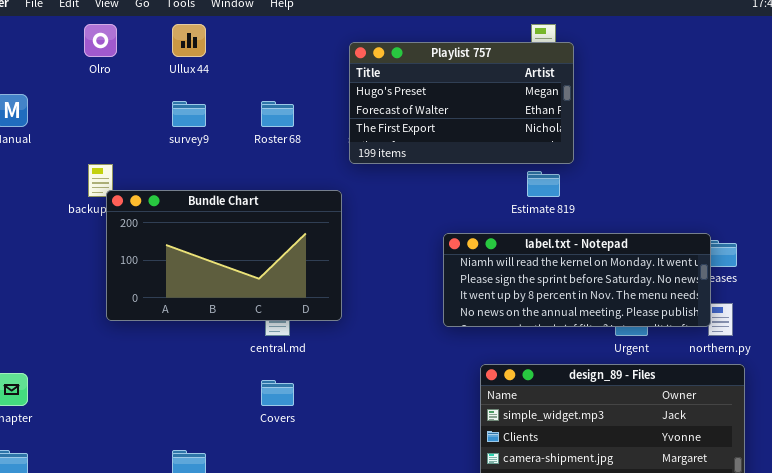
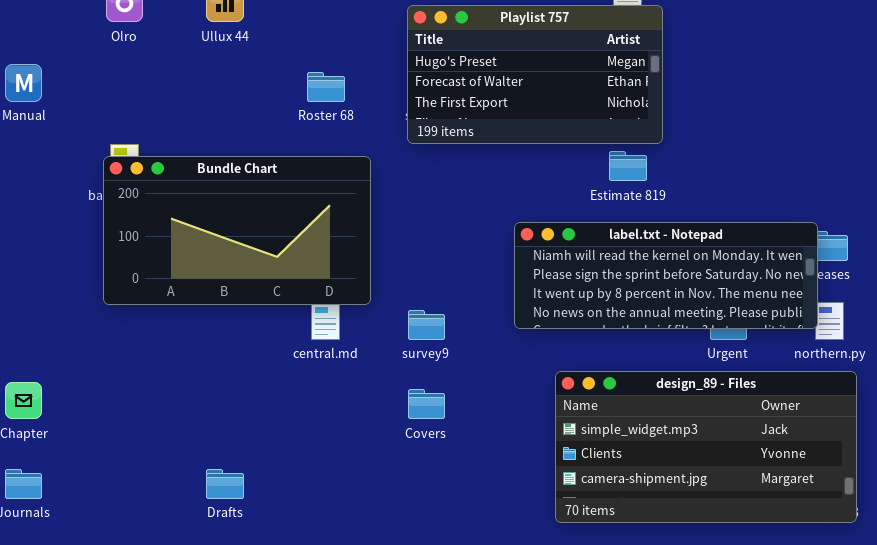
survey9: [172,101,206,127] -> [408,310,445,340], moved
Bundle Chart: [106,190,342,321] -> [103,156,371,305], moved
Covers: [261,380,294,406] -> [408,389,445,419], moved

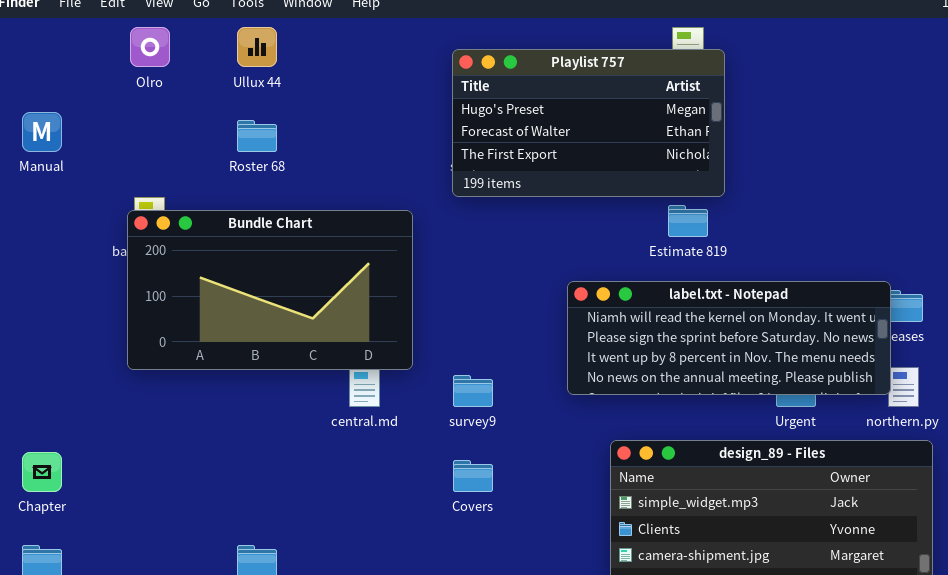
Roster 68: [307,72,345,102] -> [237,120,277,152], moved

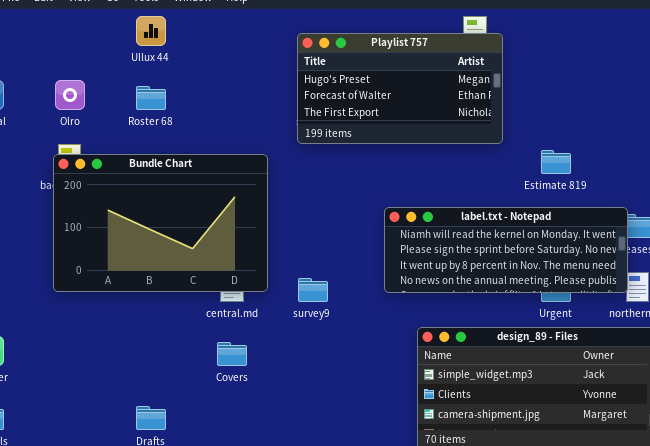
Olro: [130,27,170,67] -> [55,80,85,110], moved
Estimate 819: [668,205,708,237] -> [541,150,571,174], moved
Bundle Chart: [127,210,413,370] -> [53,154,268,292], resized
Covers: [453,460,493,492] -> [217,342,247,366], moved

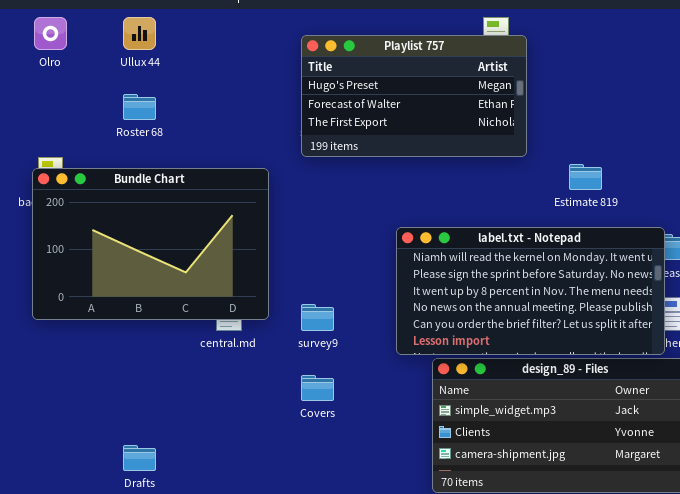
Olro: [55,80,85,110] -> [34,17,67,50], moved
label.txt - Notepad: [384,207,628,293] -> [396,227,665,355], resized
Covers: [217,342,247,366] -> [301,375,334,401], moved

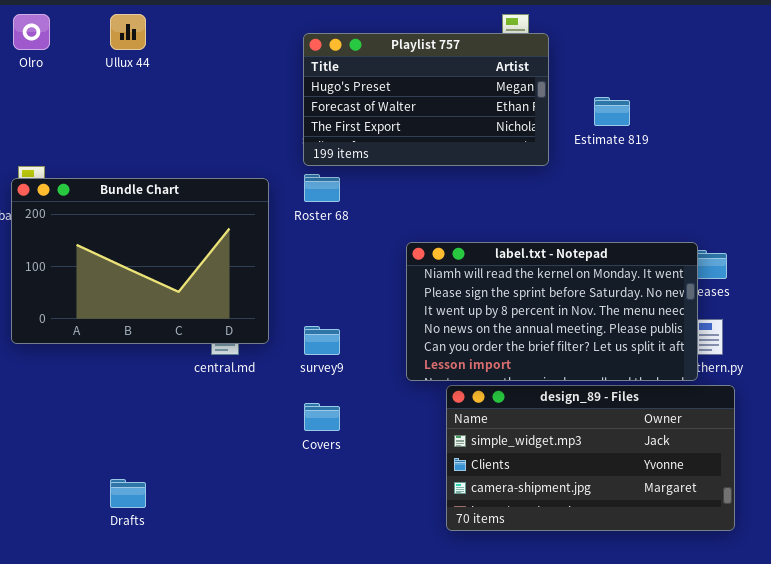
Roster 68: [123,94,156,120] -> [304,174,340,202], moved
Estimate 819: [569,164,602,190] -> [594,97,630,126], moved

